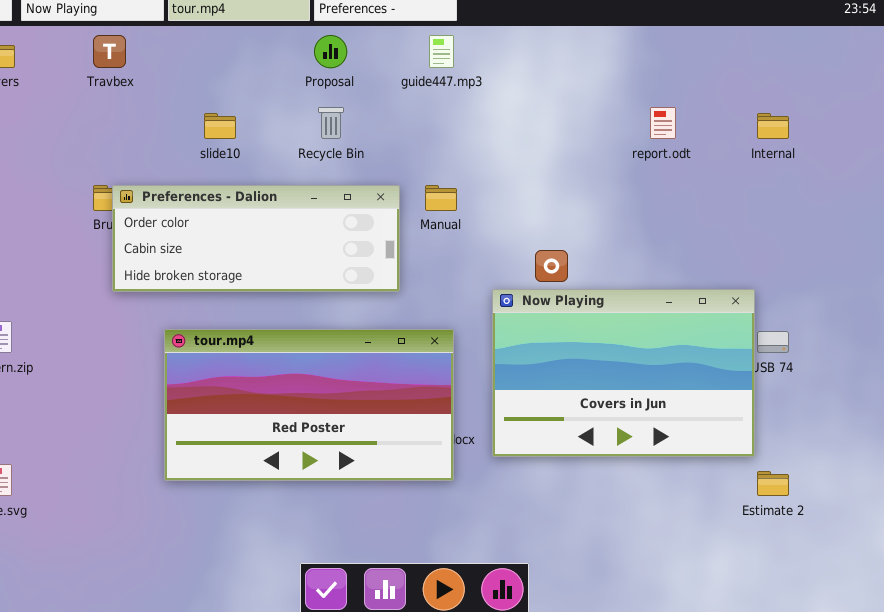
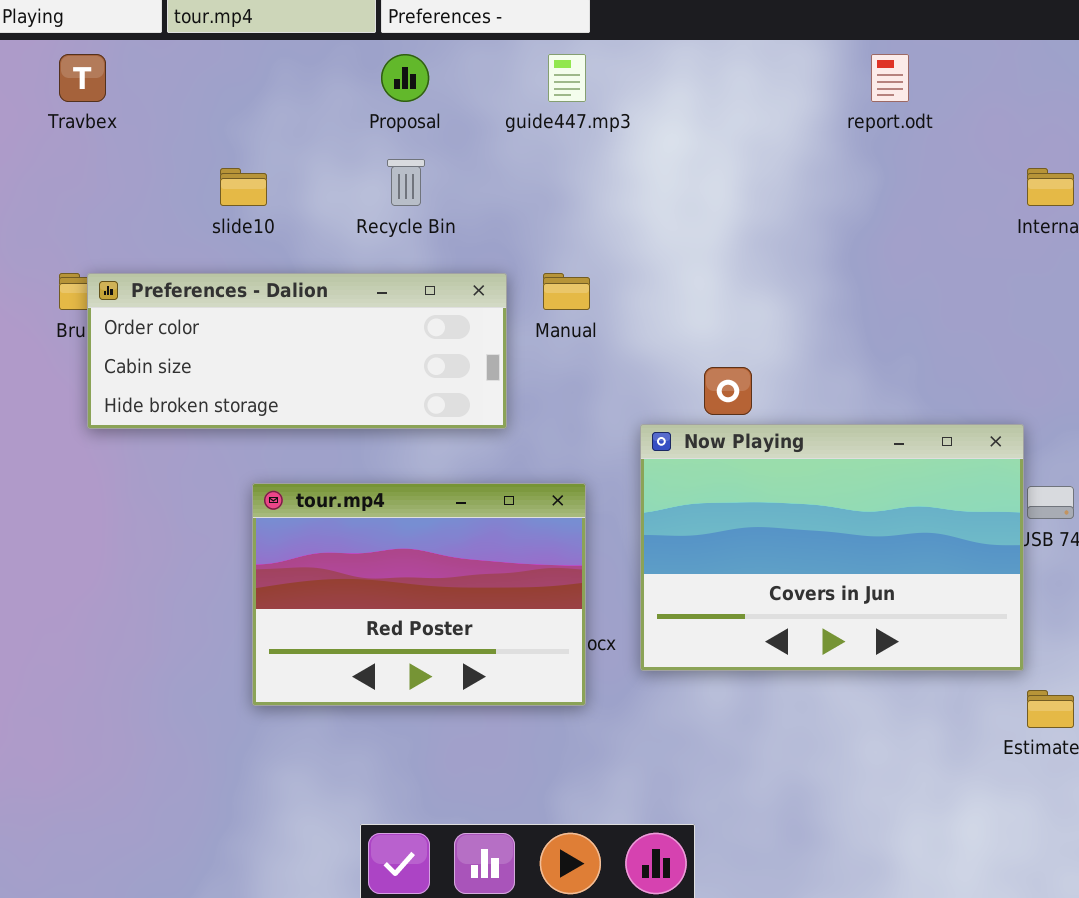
report.odt: [650,107,676,139] -> [871,54,909,102], moved
tour.mp4: [164,329,454,481] -> [252,483,586,706], resized

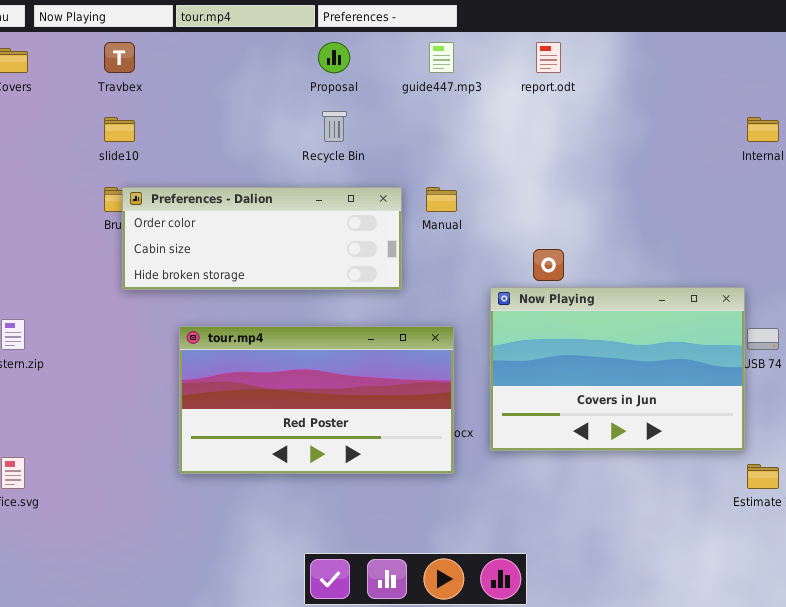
report.odt: [871,54,909,102] -> [536,42,561,73], moved
slide10: [220,168,267,206] -> [104,117,135,142], moved
tour.mp4: [252,483,586,706] -> [179,326,454,474], resized

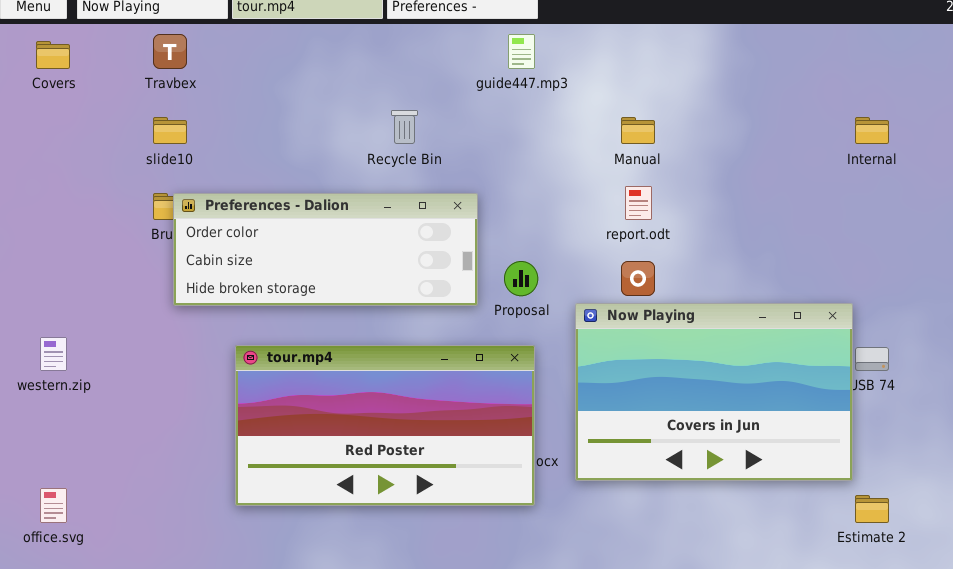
Proposal: [318,42,350,73] -> [504,261,538,296], moved
report.odt: [536,42,561,73] -> [625,186,652,220], moved
Manual: [426,187,457,212] -> [621,117,655,144], moved

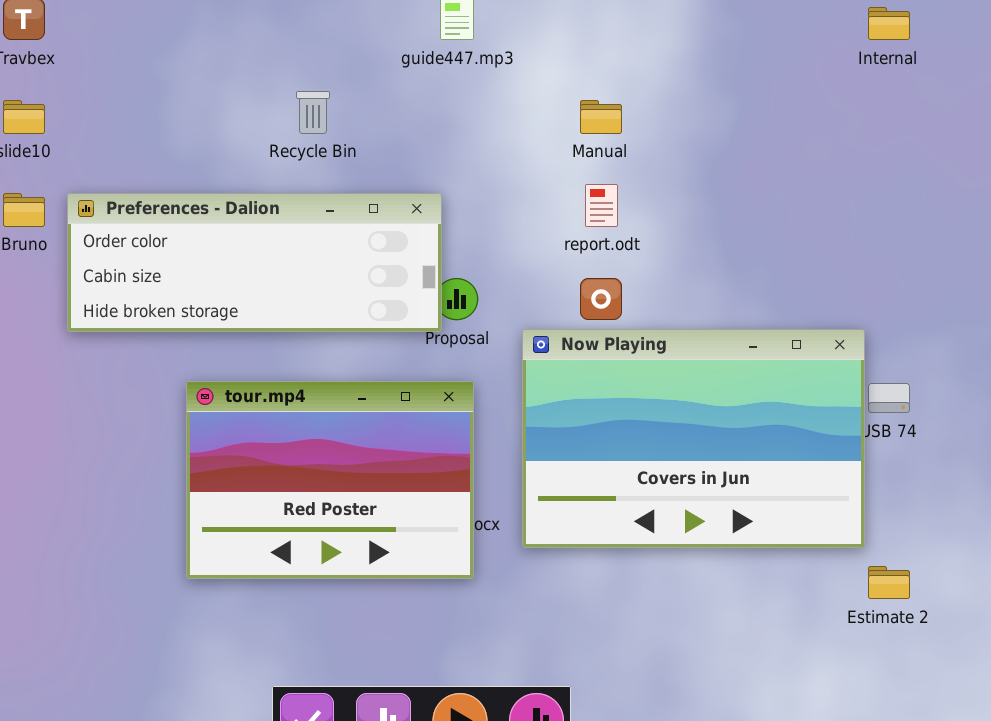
Internal: [855,117,889,144] -> [868,7,910,40], moved
Preferences - Dalion: [173,193,478,306] -> [67,193,442,332], moved
tour.mp4: [235,345,535,506] -> [186,381,474,579], resized

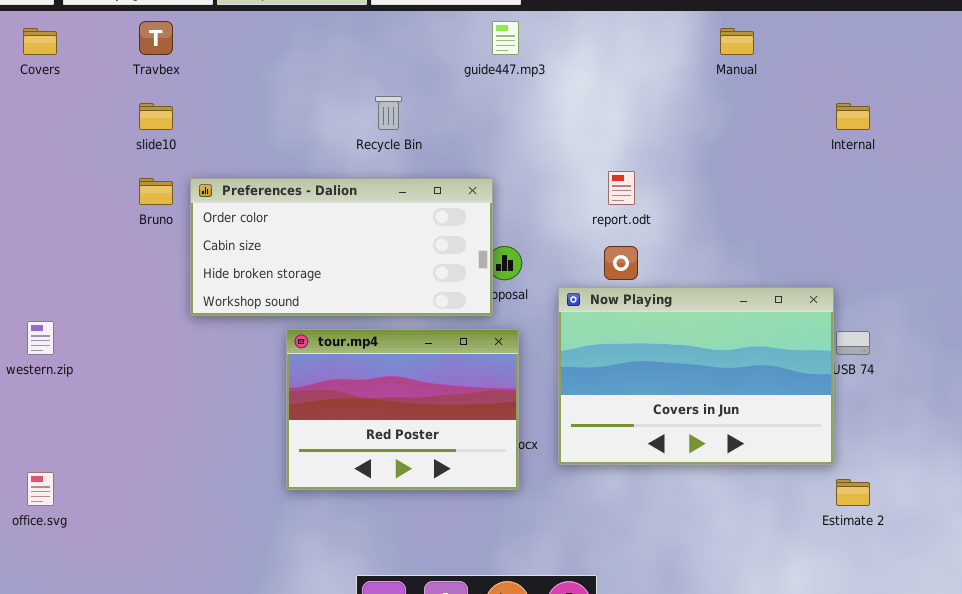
Internal: [868,7,910,40] -> [836,103,870,130], moved
Manual: [580,100,622,134] -> [720,28,754,55], moved
Preferences - Dalion: [67,193,442,332] -> [190,178,493,316], resized

